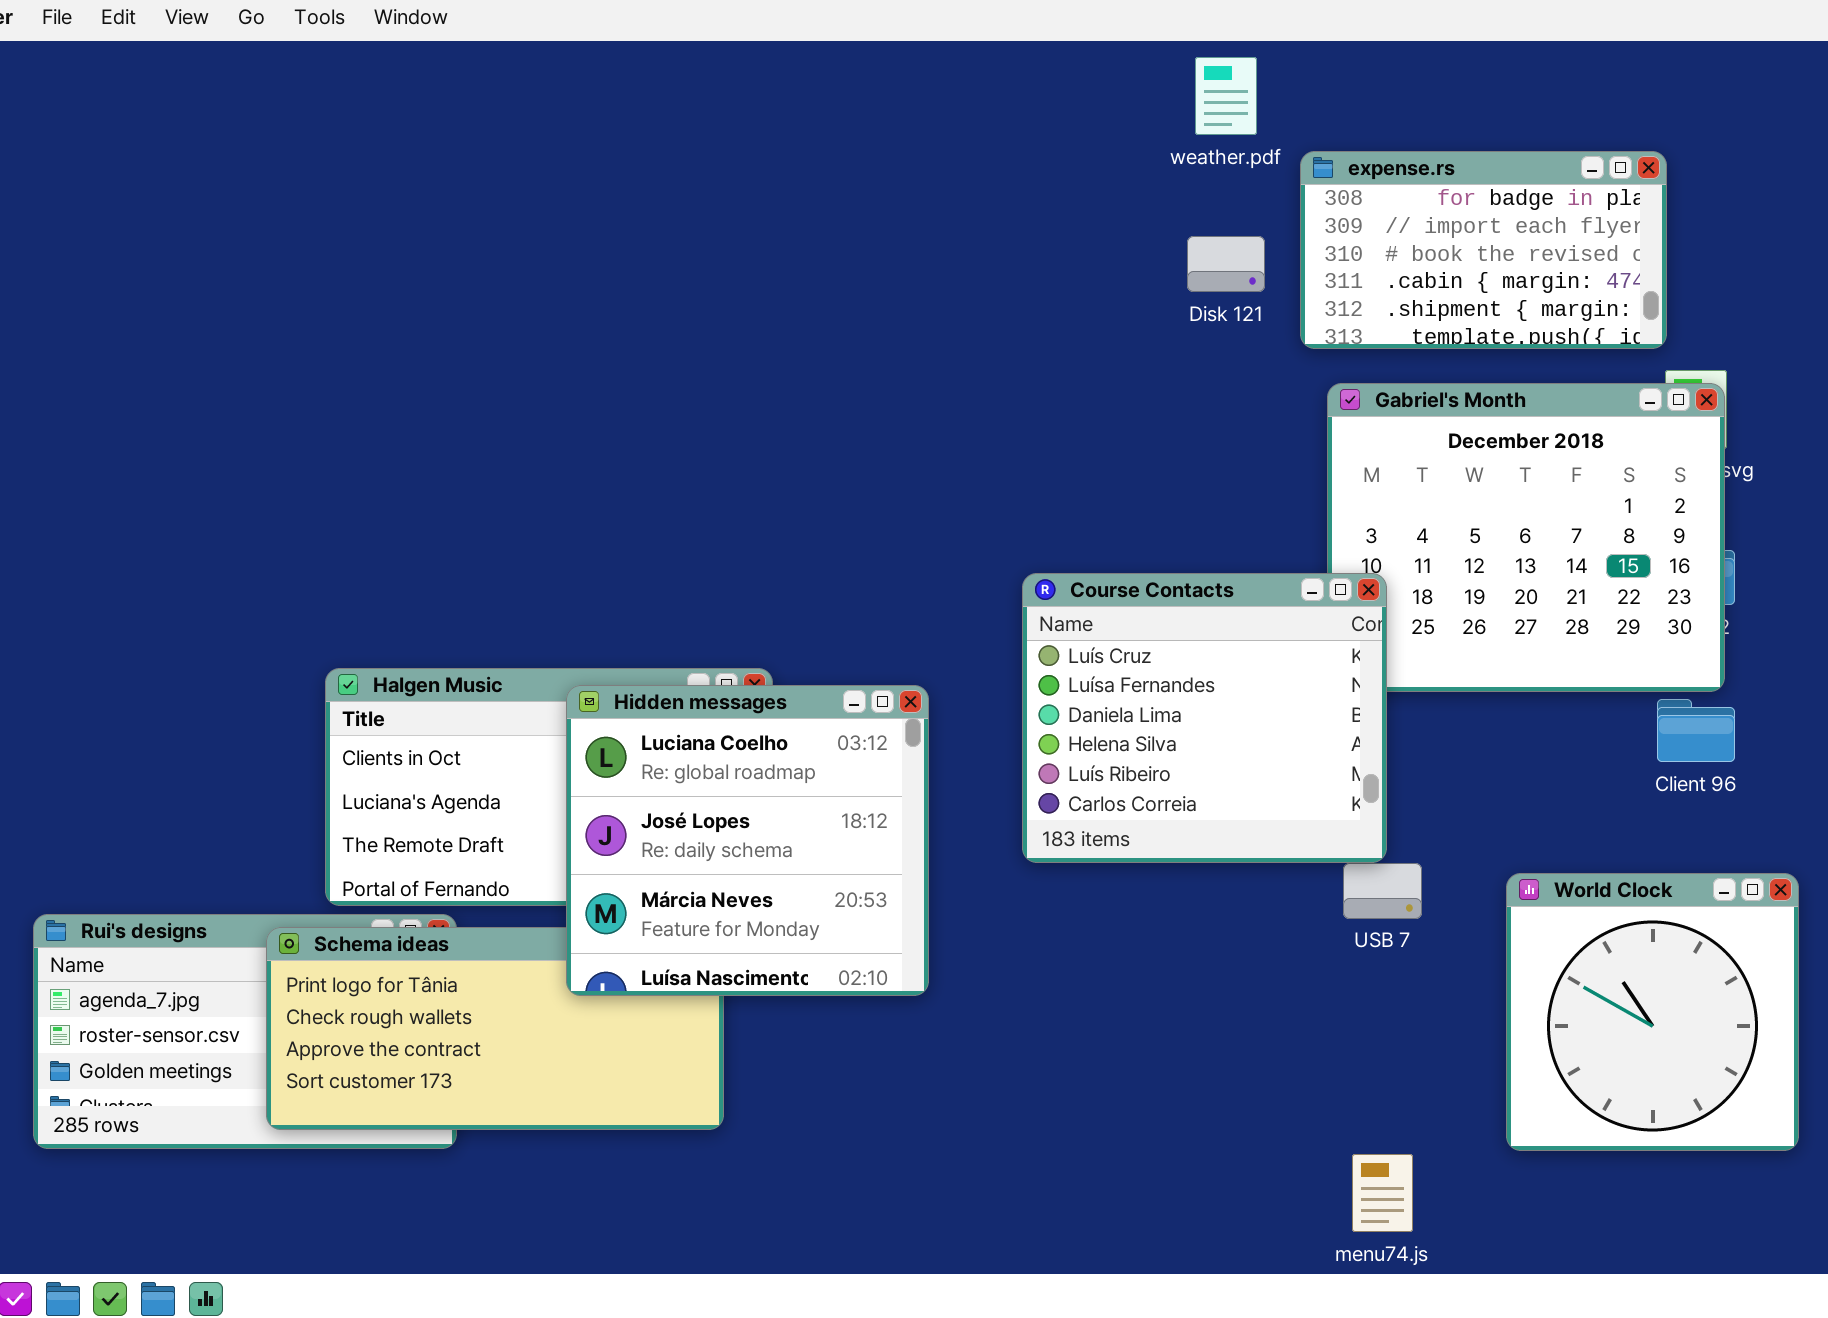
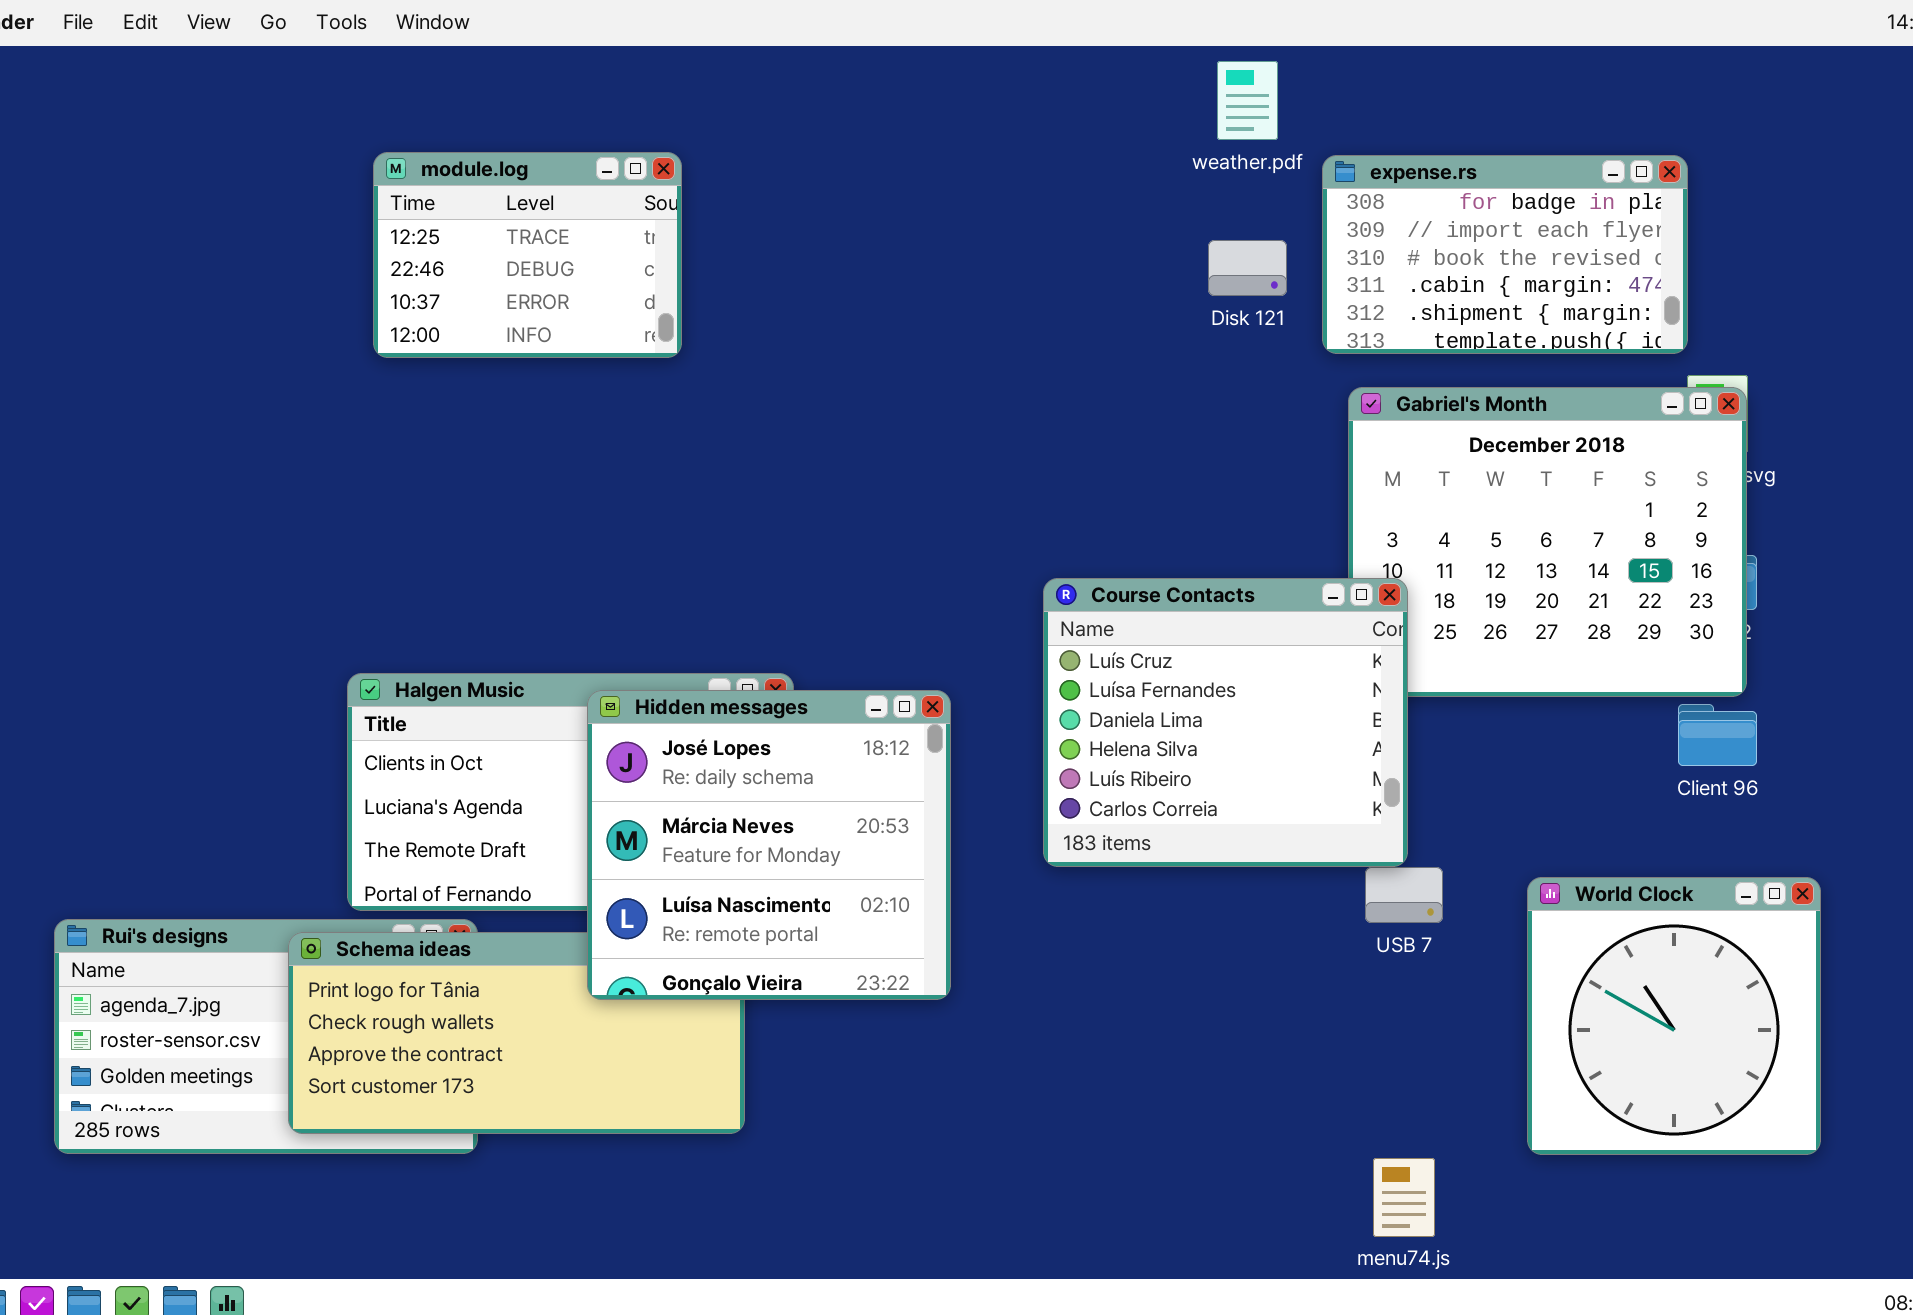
module.log: none -> [373,152,682,358], opened
Hidden messages: [566,685,929,996] -> [587,690,951,1000], scrolled down 1 row

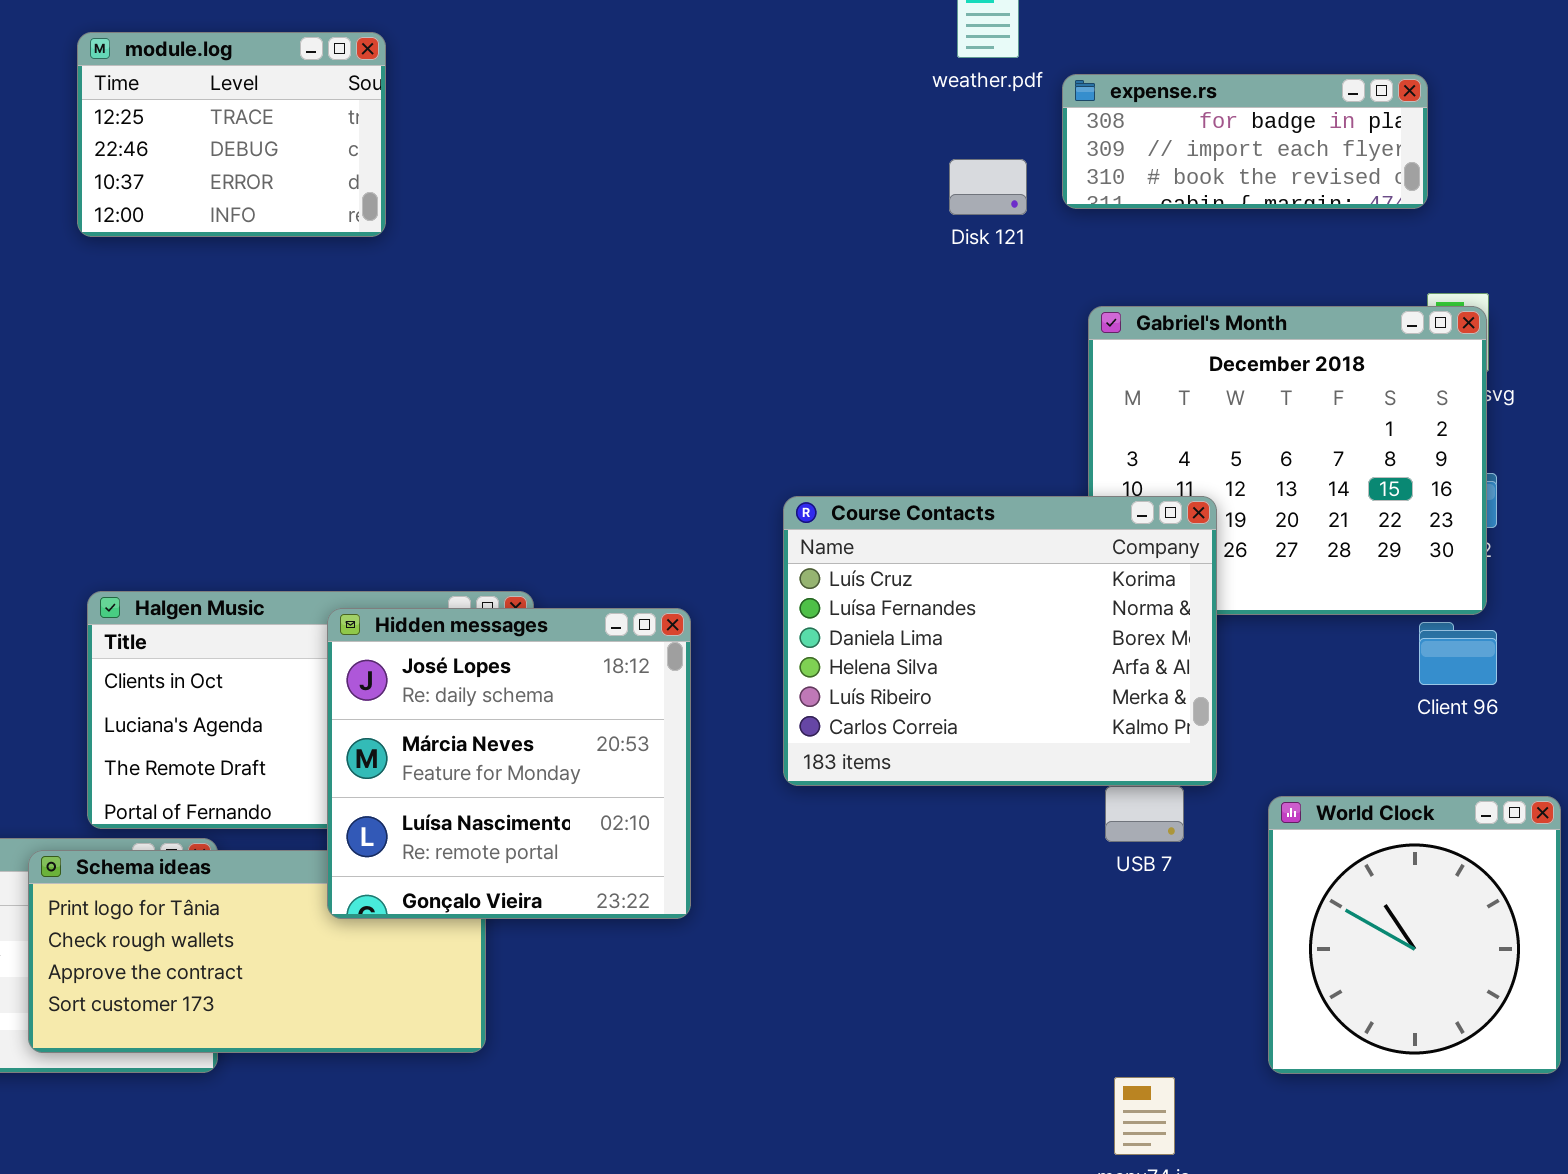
module.log: [373,152,682,358] -> [77,32,386,237], moved
expense.rs: [1322,155,1688,354] -> [1062,74,1428,209], resized
Course Contacts: [1043,578,1408,867] -> [783,496,1217,786], resized

